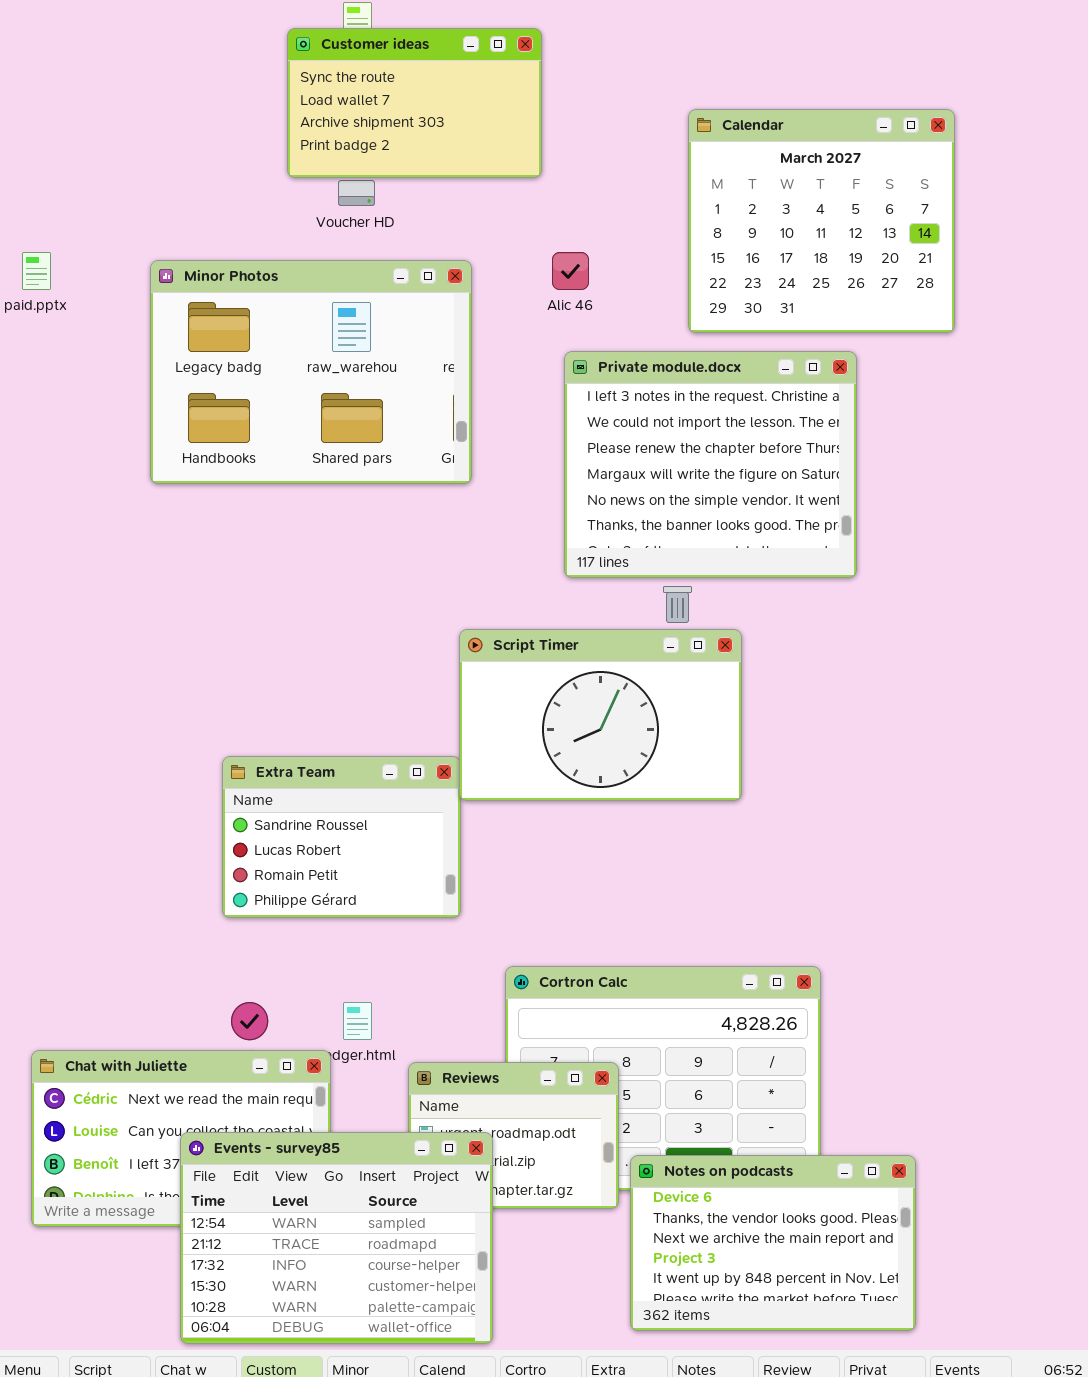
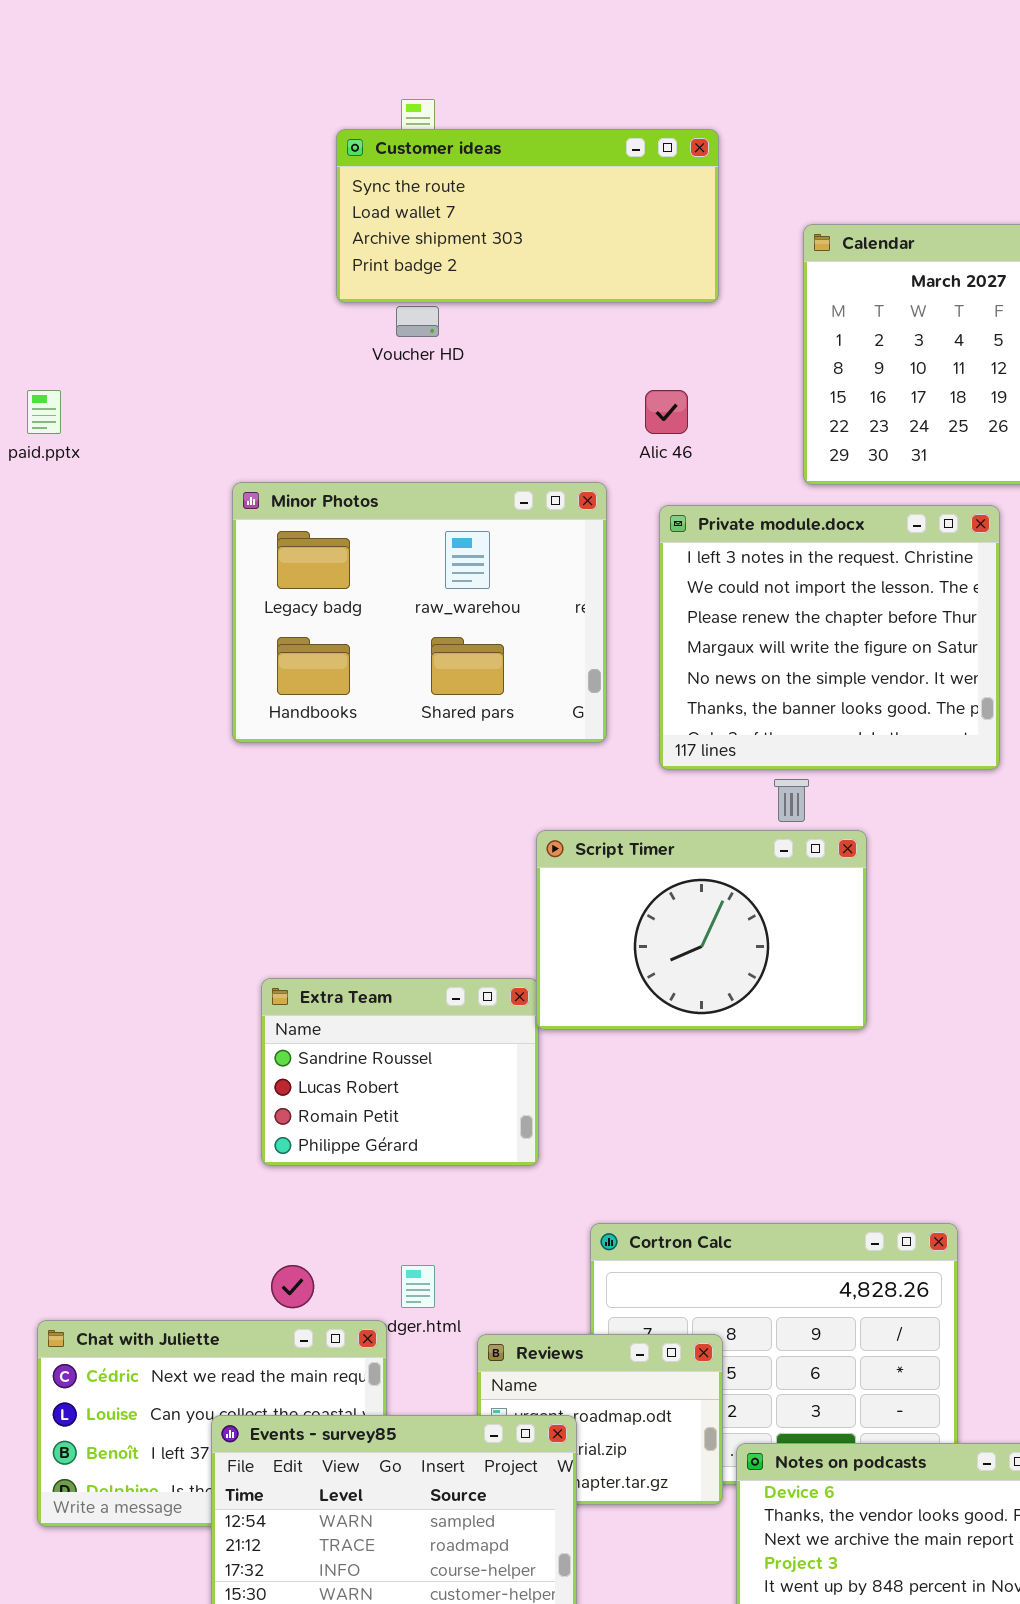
Customer ideas: [287,28,542,178] -> [336,129,719,303], resized
Minor Photos: [150,260,472,484] -> [232,482,607,743], moved

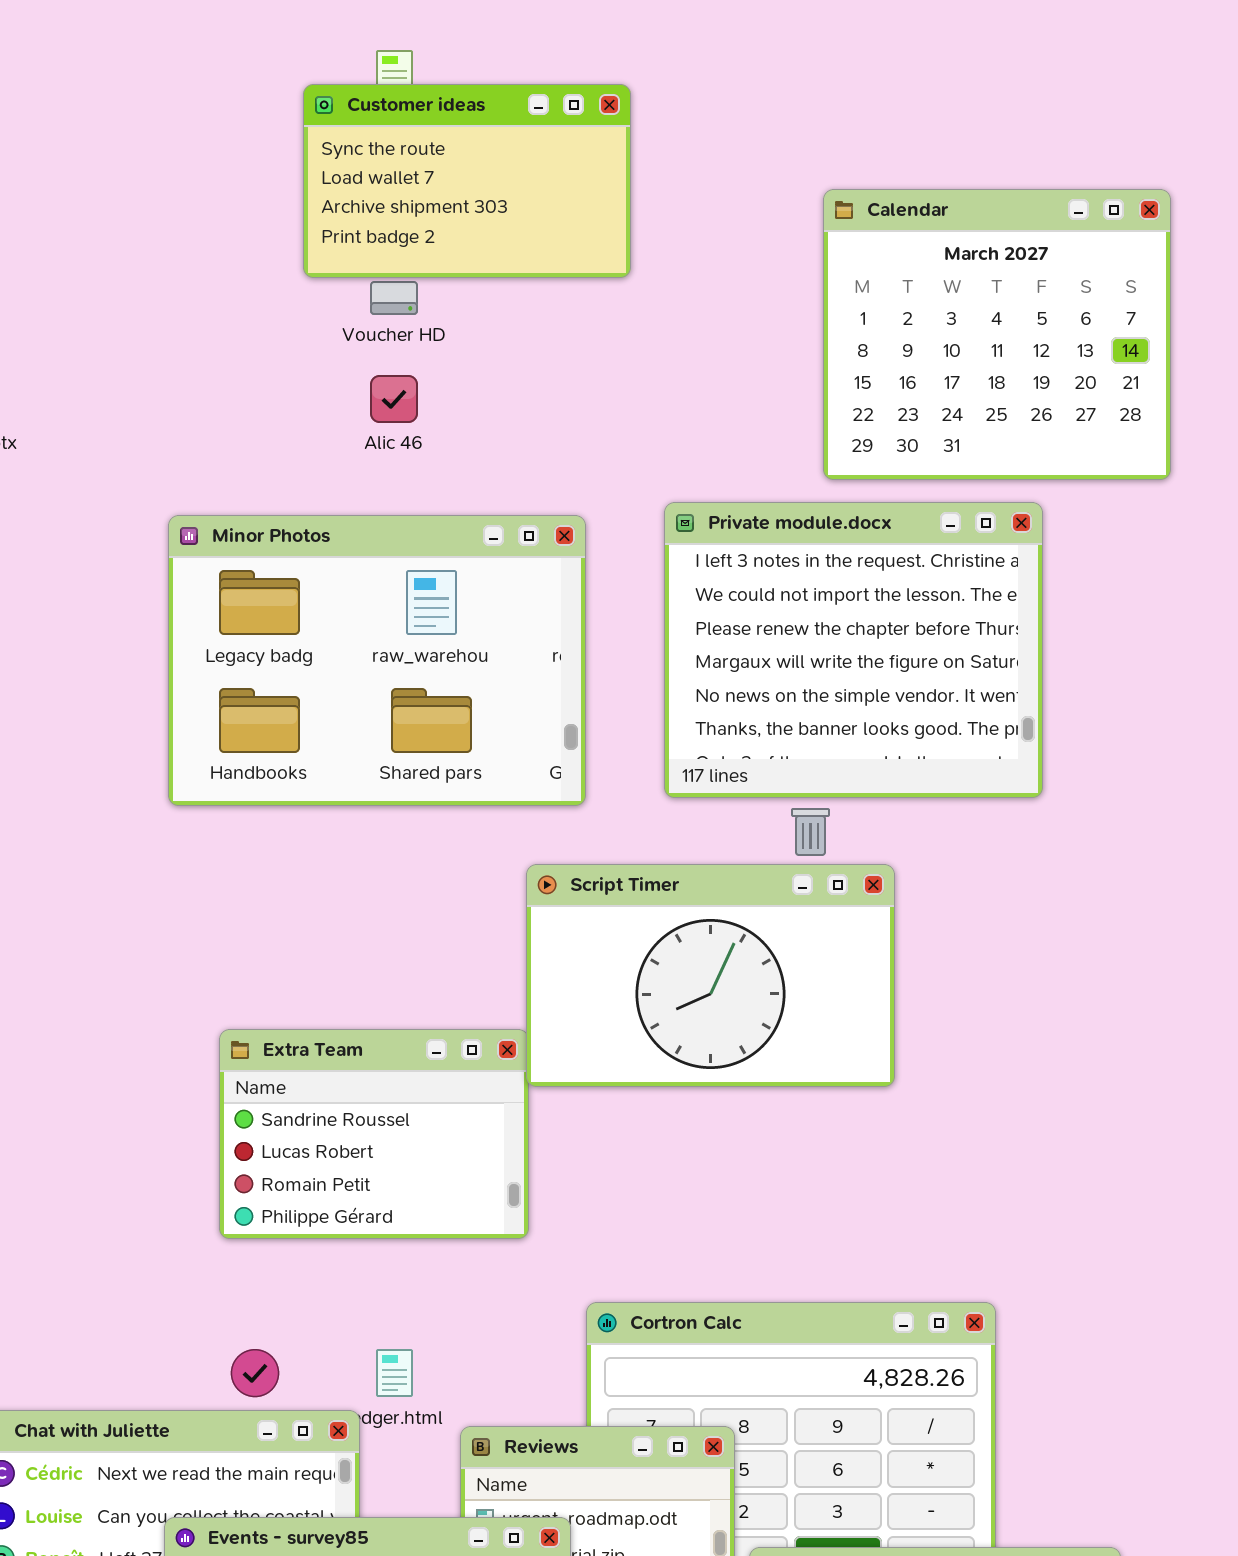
Customer ideas: [336,129,719,303] -> [303,84,631,278], resized
Alic 46: [645,390,688,434] -> [370,375,418,423], moved
Minor Photos: [232,482,607,743] -> [168,515,586,806], moved

